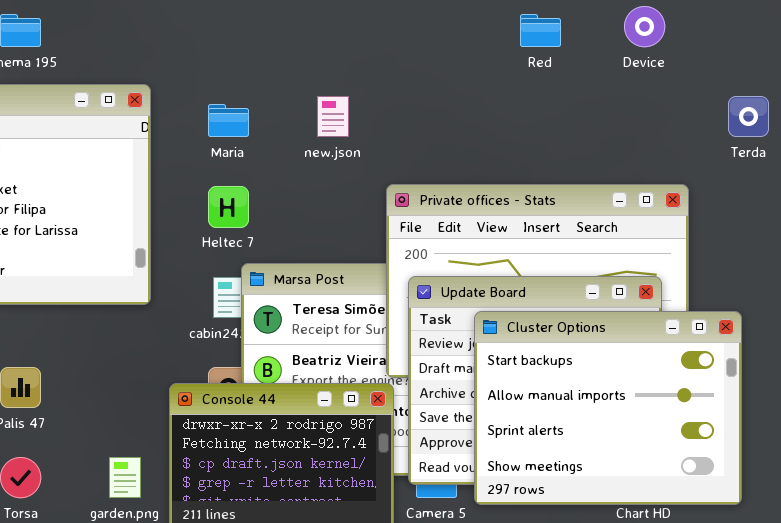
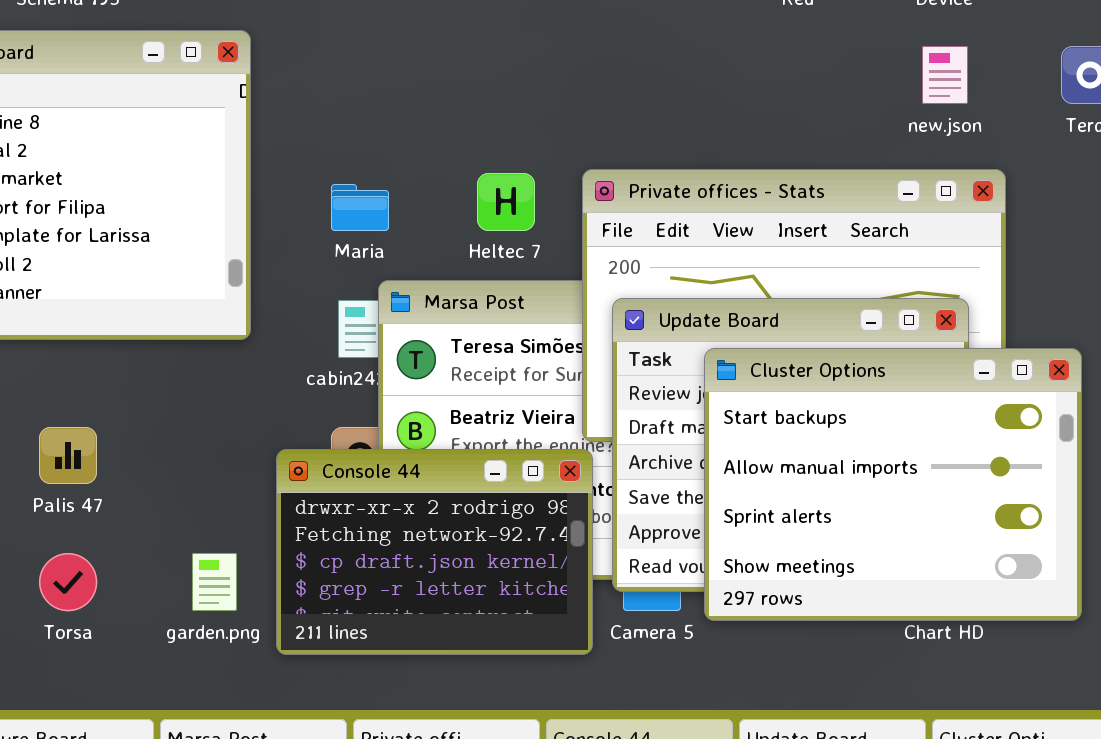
new.json: [317,96,349,137] -> [922,46,968,104], moved
Maria: [208,104,249,137] -> [331,184,389,231], moved
Heltec 7: [208,186,249,228] -> [477,173,535,231], moved

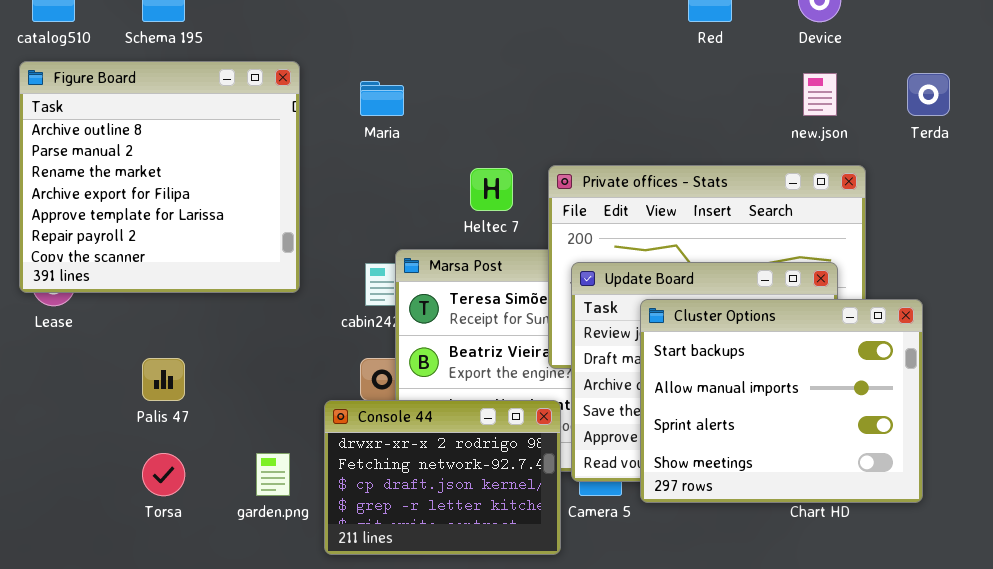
Maria: [331,184,389,231] -> [360,81,404,116], moved
Console 44: [276,449,593,655] -> [324,400,561,555], moved

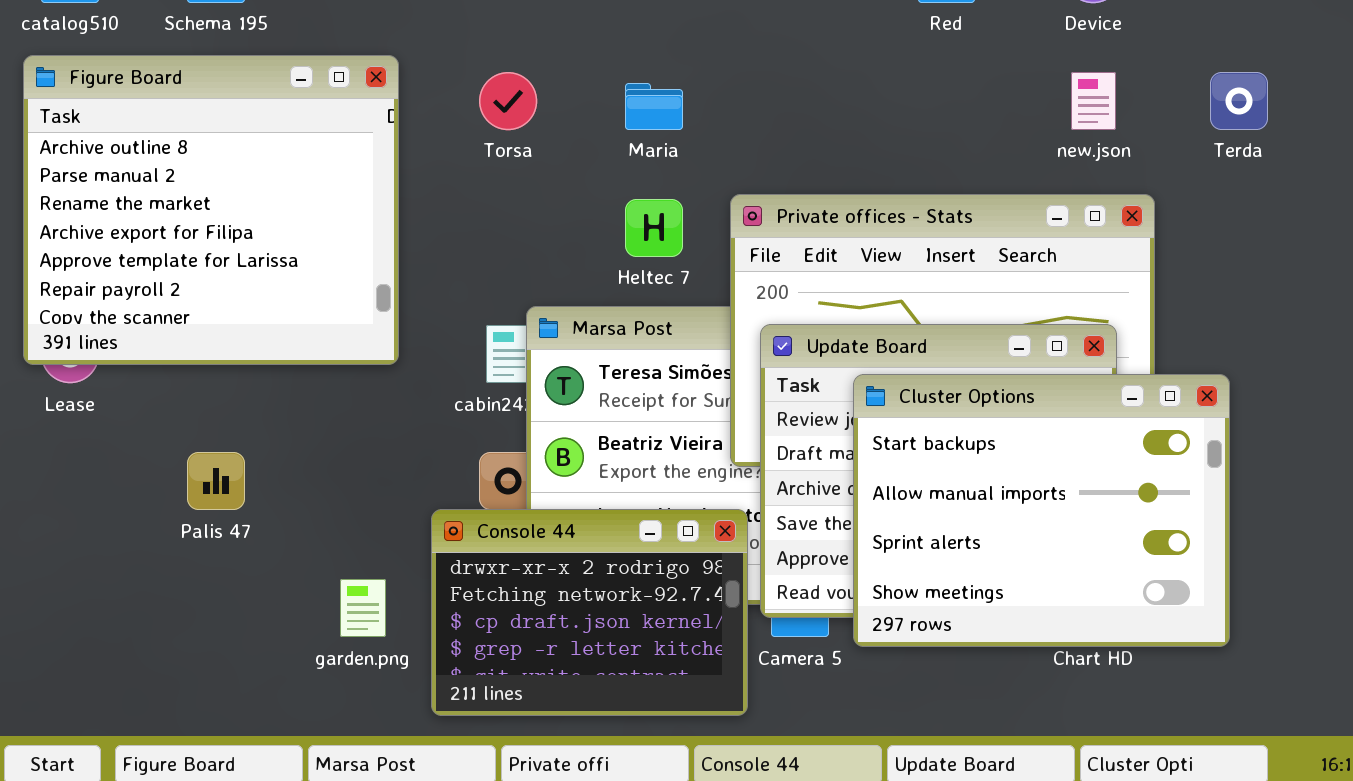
Maria: [360,81,404,116] -> [625,83,683,130], moved
Torsa: [142,453,185,496] -> [479,72,537,130], moved

